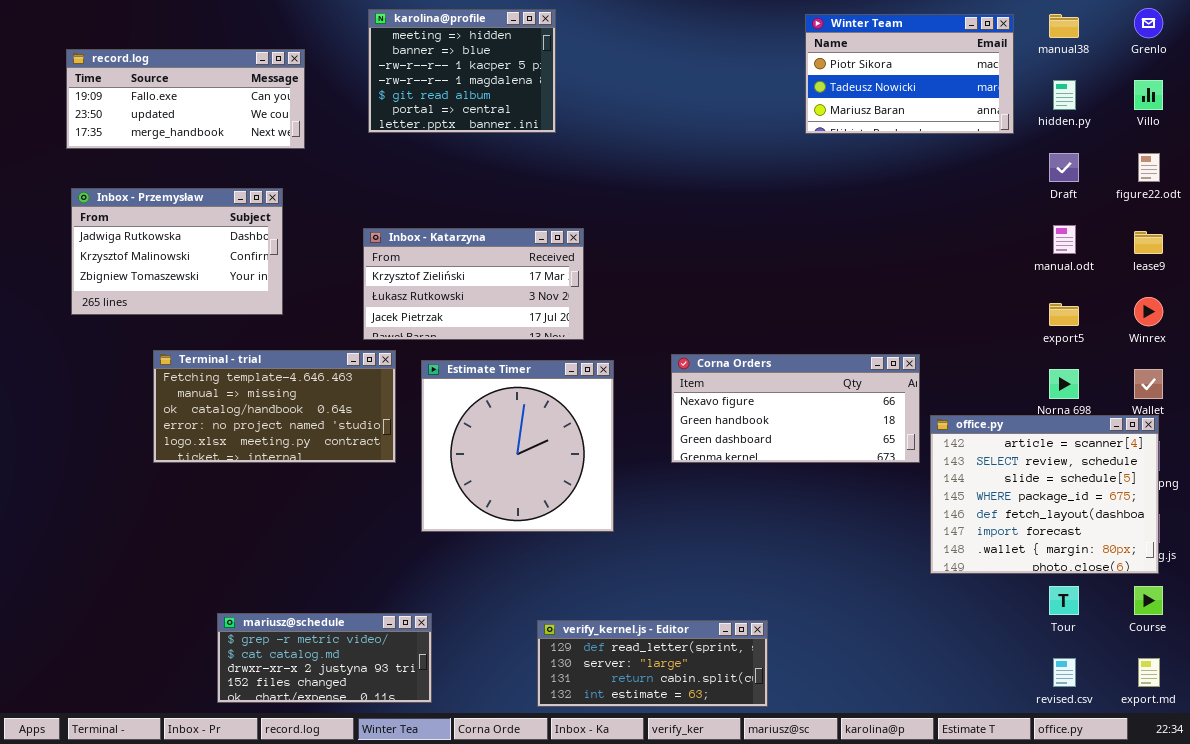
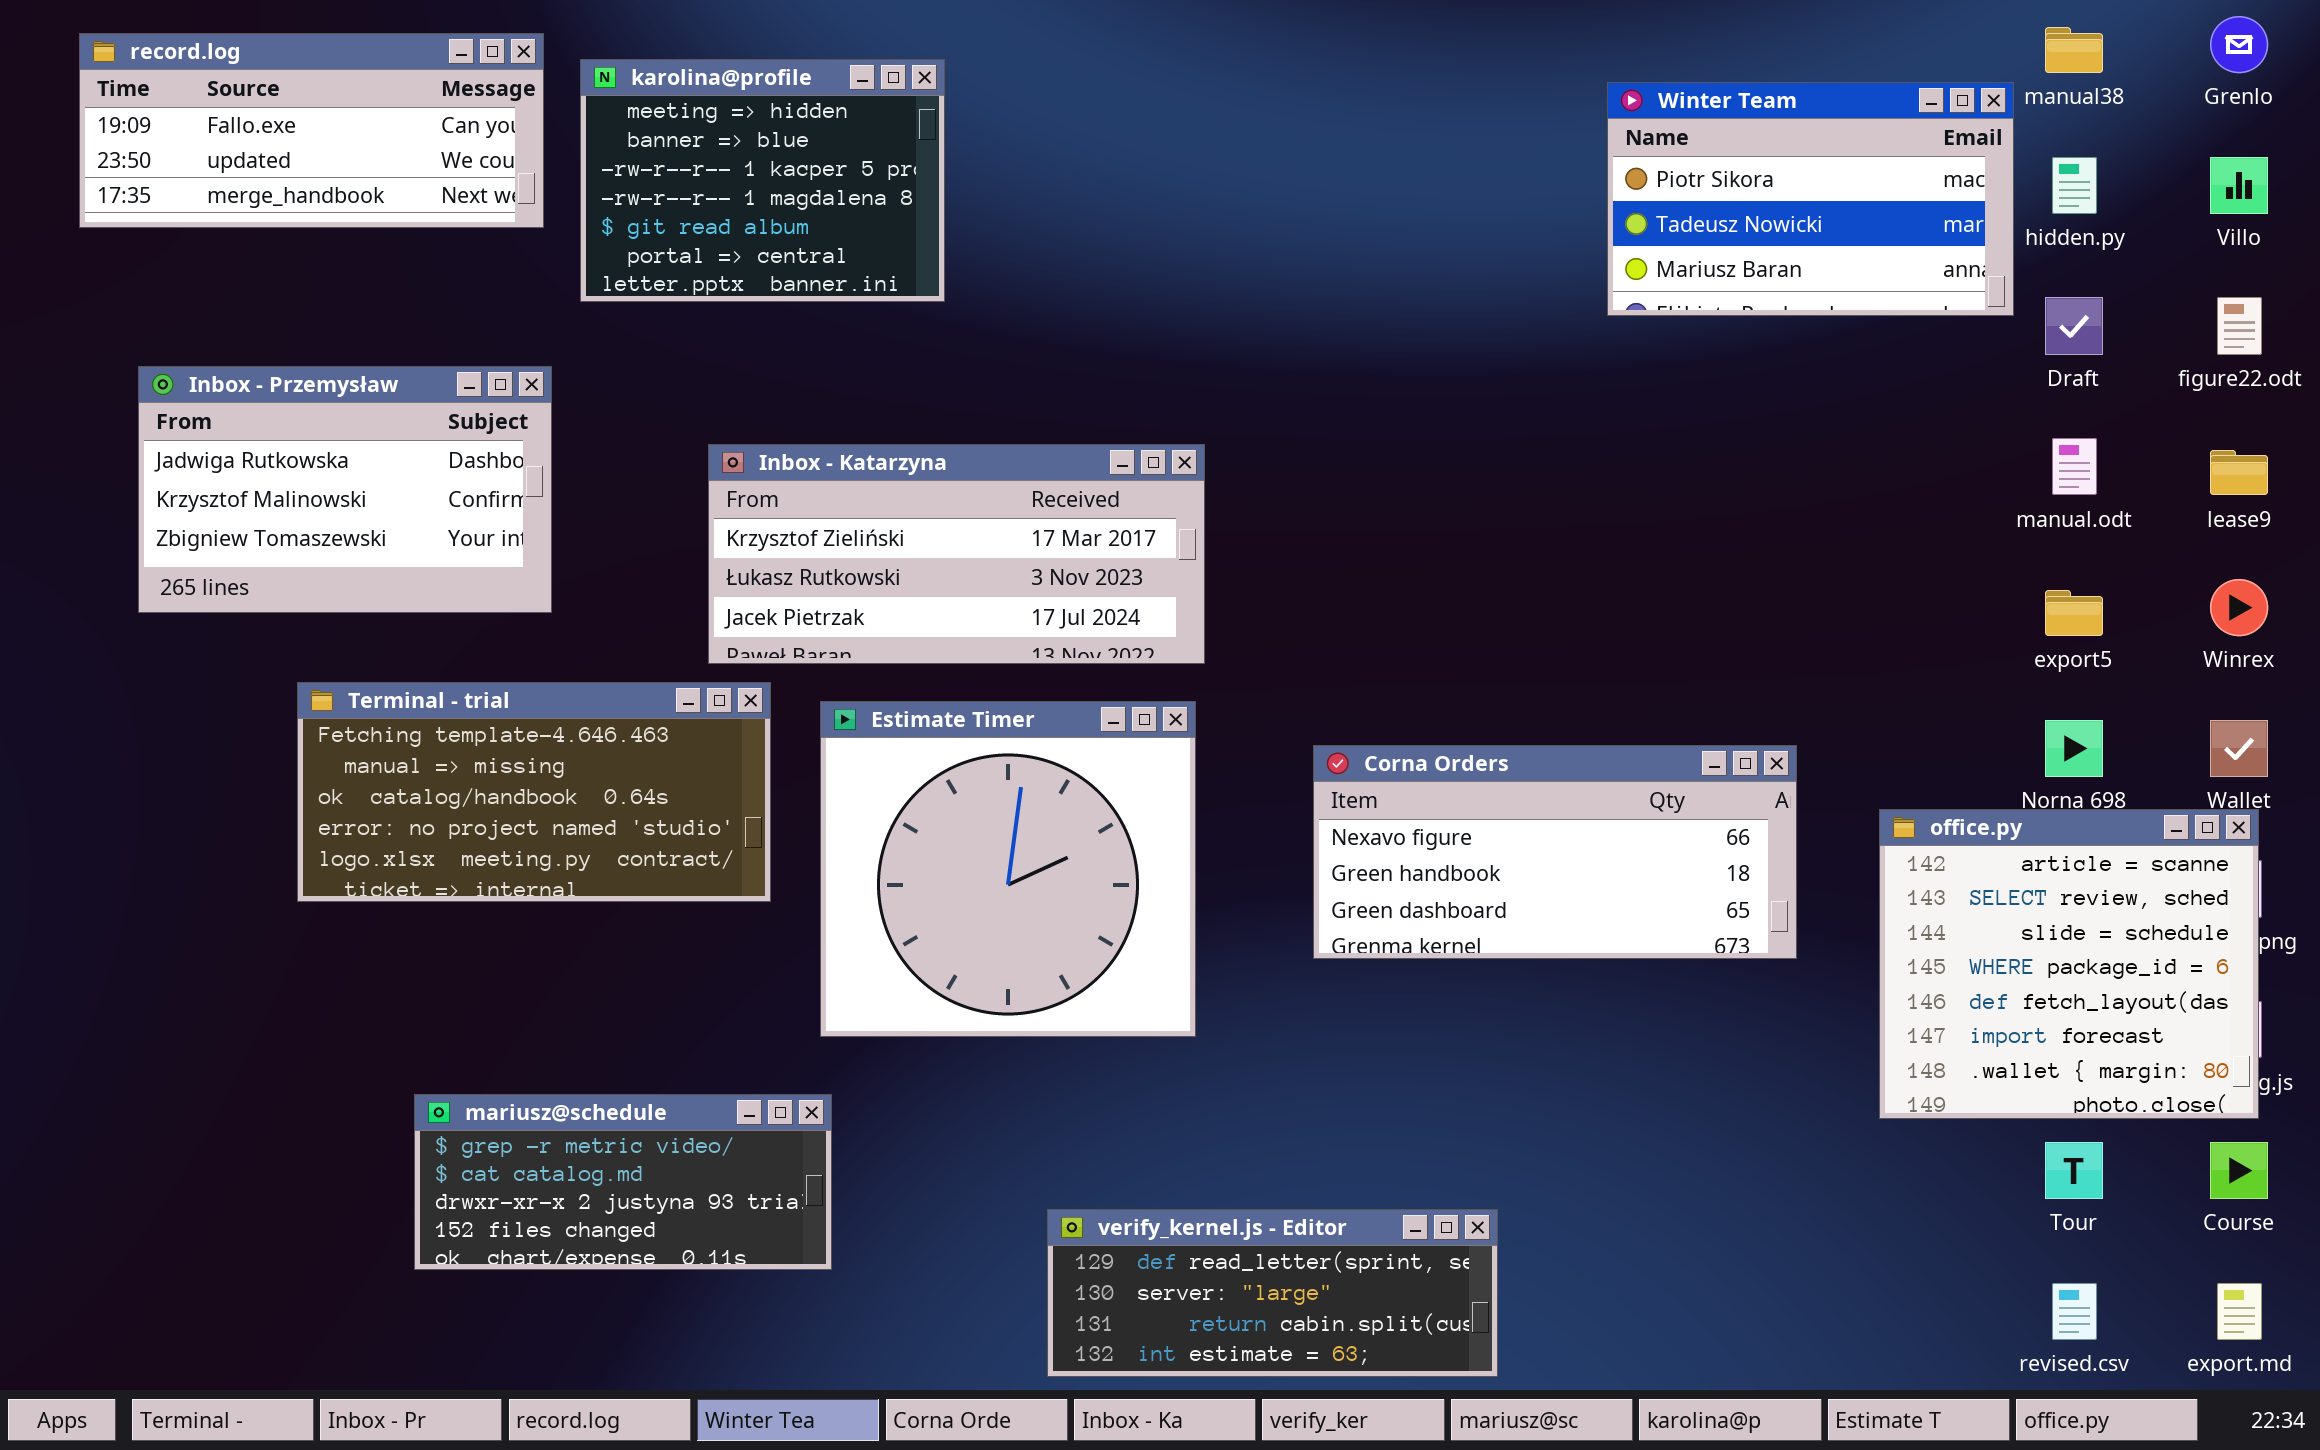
karolina@profile: [368,9,556,133] -> [580,59,945,302], moved
Winter Team: [805,14,1014,134] -> [1607,82,2014,316], moved
record.log: [66,49,305,149] -> [79,33,544,228], moved
Inbox - Katarzyna: [363,228,584,340] -> [708,444,1205,664], resized
Corna Orders: [671,354,920,463] -> [1313,745,1797,959], moved
office.py: [930,415,1159,574] -> [1879,809,2259,1119], resized
mariusz@schedule: [217,613,432,703] -> [414,1094,832,1270], moved

